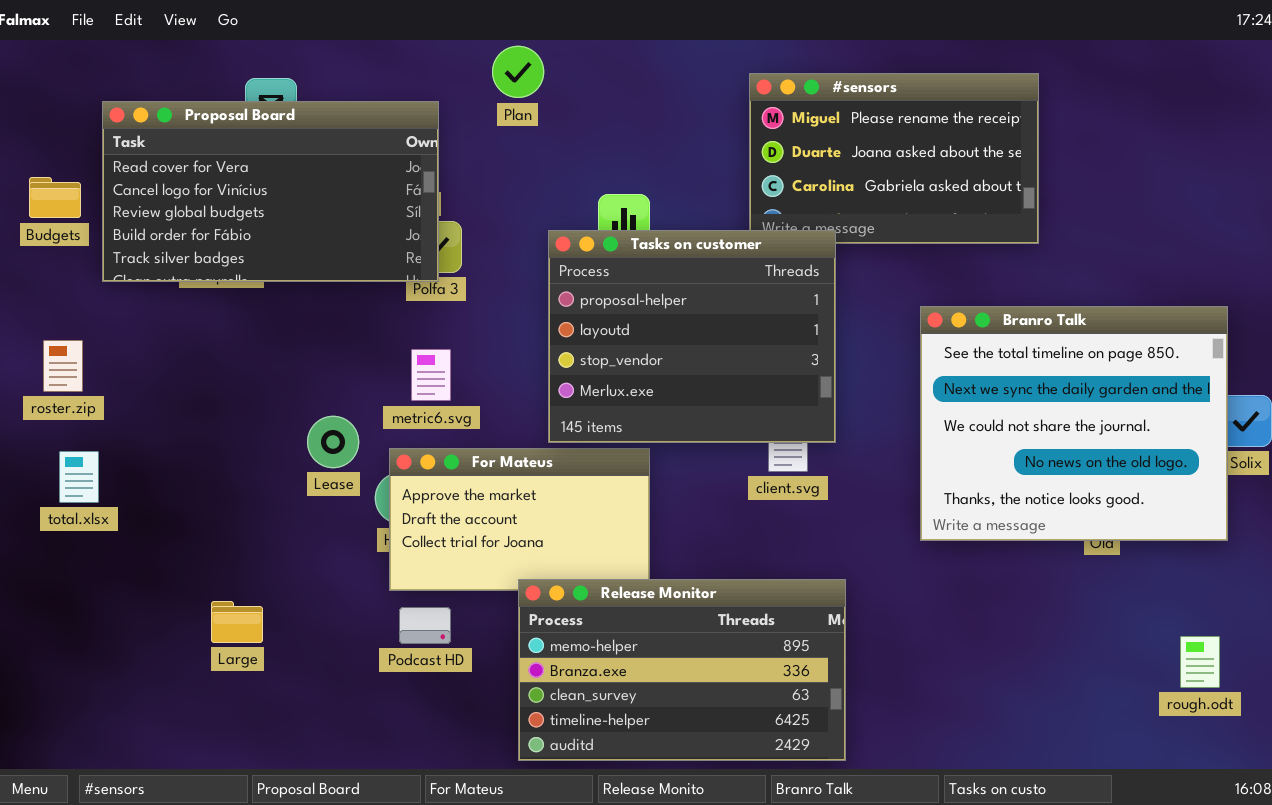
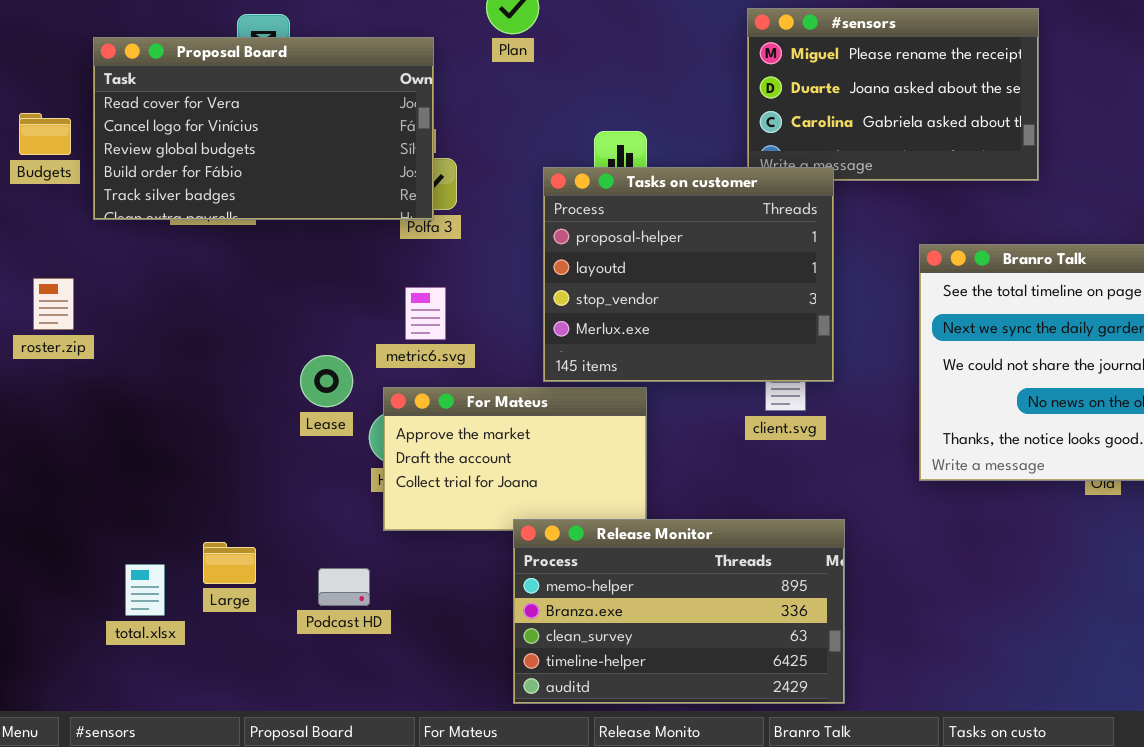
total.xlsx: [59,451,99,503] -> [125,564,165,616], moved
Podcast HD: [399,607,451,644] -> [318,568,370,606], moved

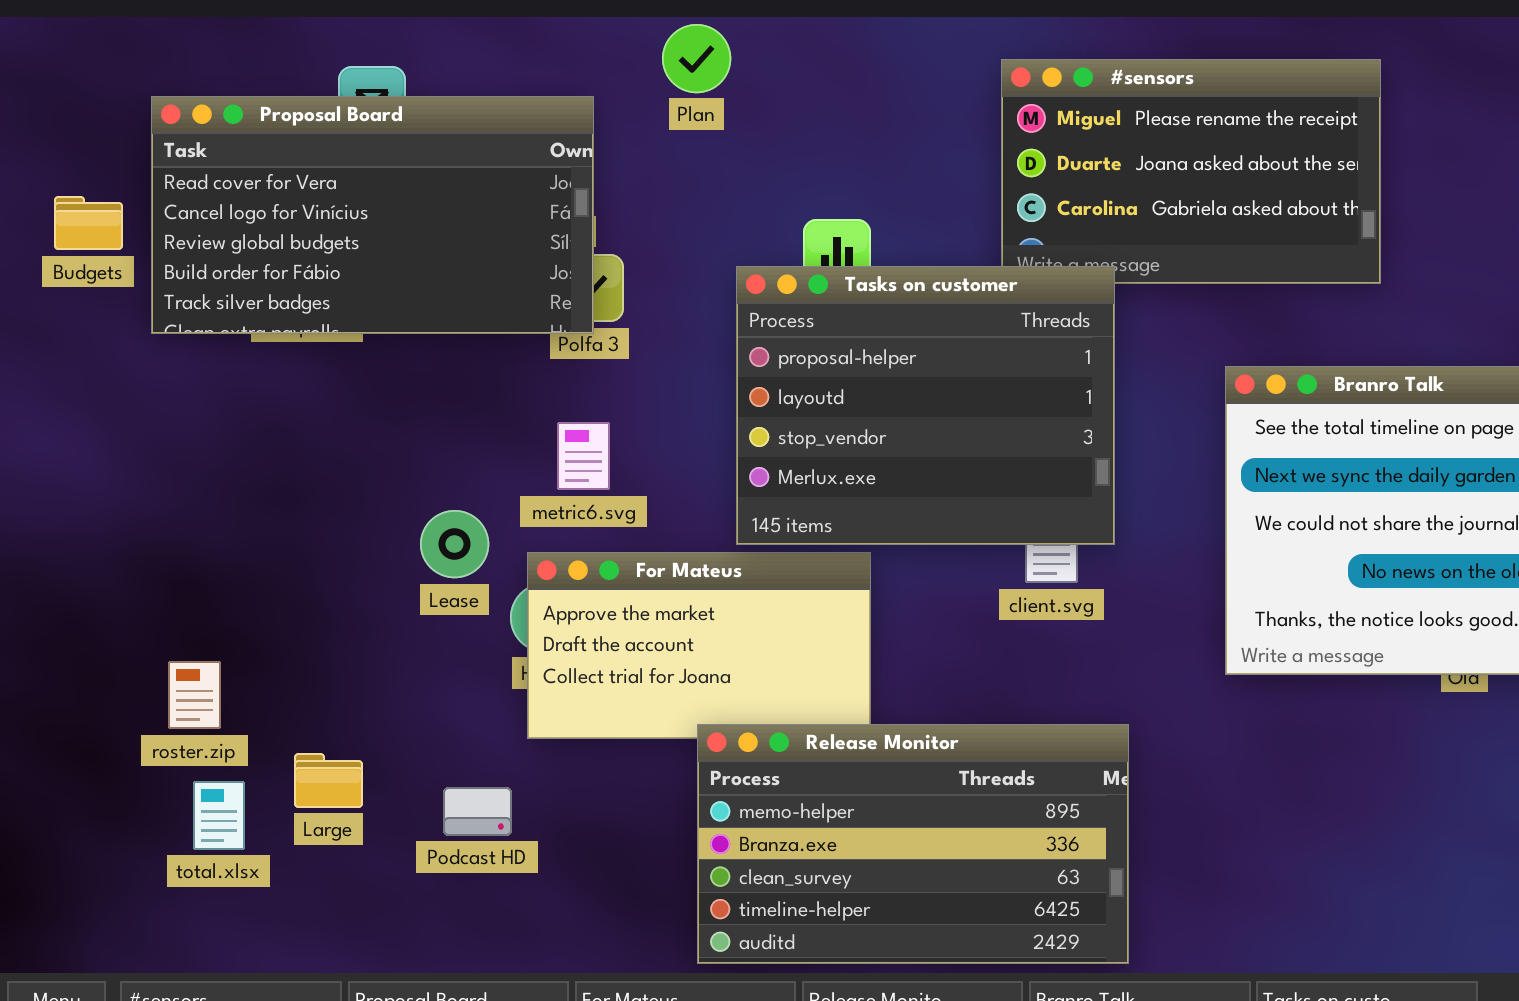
roster.zip: [33,278,74,330] -> [168,661,221,729], moved

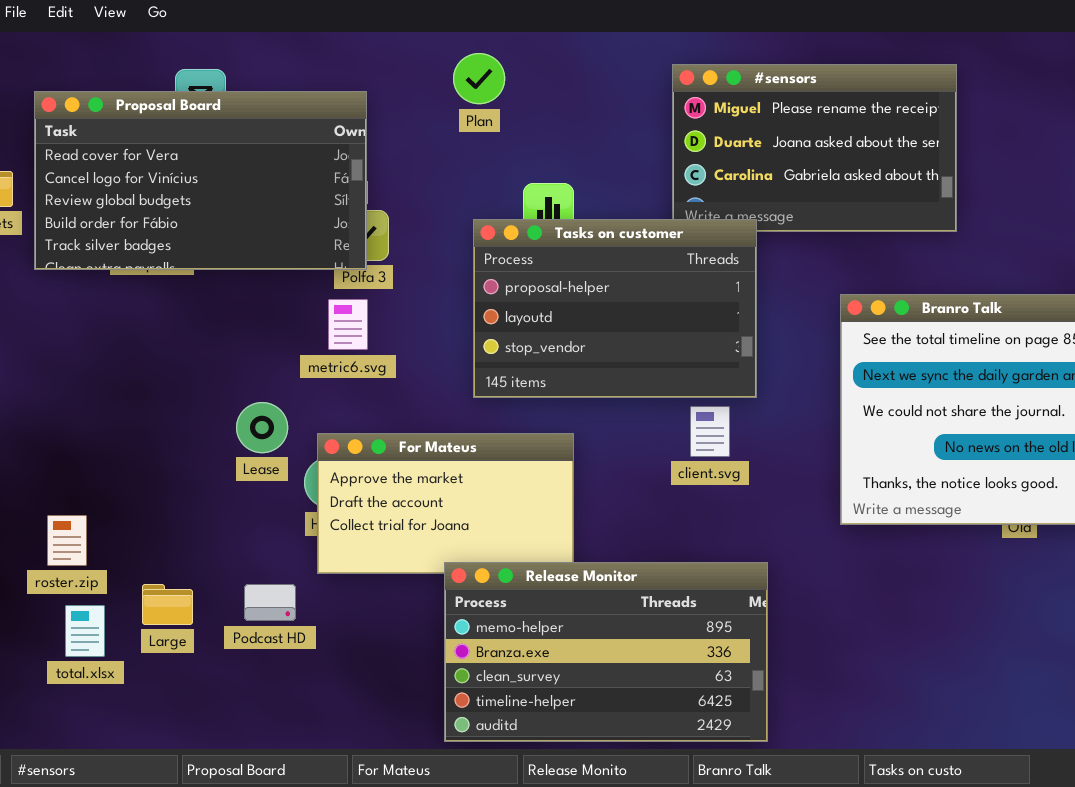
Plan: [662,24,731,93] -> [453,53,505,104], moved
Tasks on customer: [736,266,1115,545] -> [473,219,757,398], resized
metric6.svg: [557,422,610,490] -> [328,299,368,350], moved
Podcast HD: [443,787,512,836] -> [244,584,296,621], moved

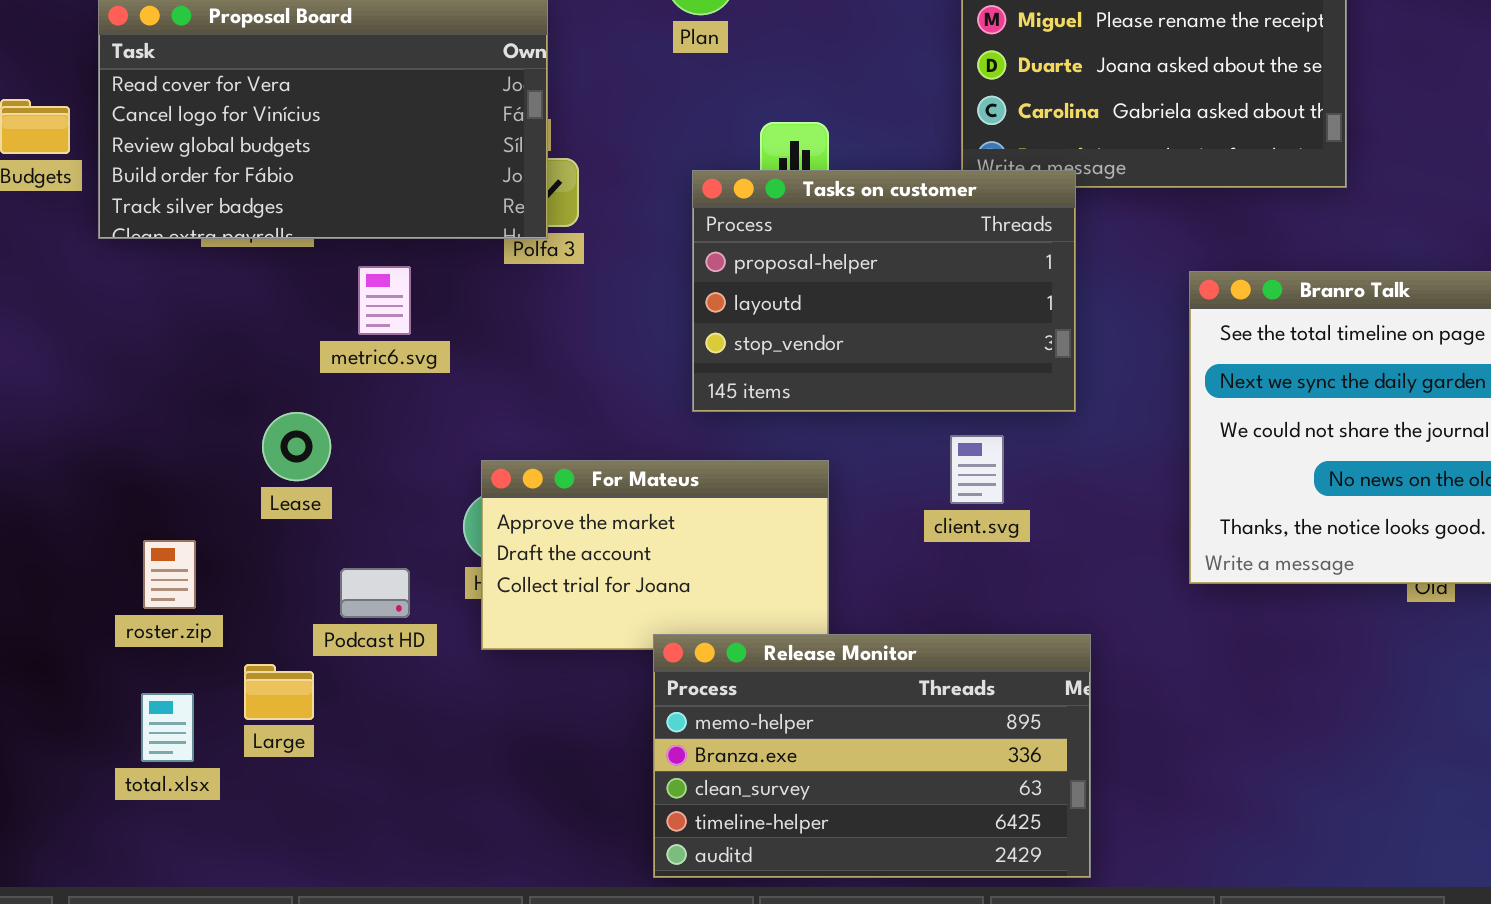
metric6.svg: [328,299,368,350] -> [358,266,411,335], moved
Lease: [236,402,288,453] -> [262,412,331,481], moved
client.svg: [690,406,730,457] -> [950,435,1004,504], moved
roster.zip: [47,515,87,566] -> [143,540,196,609], moved
Podcast HD: [244,584,296,621] -> [340,568,410,618], moved

